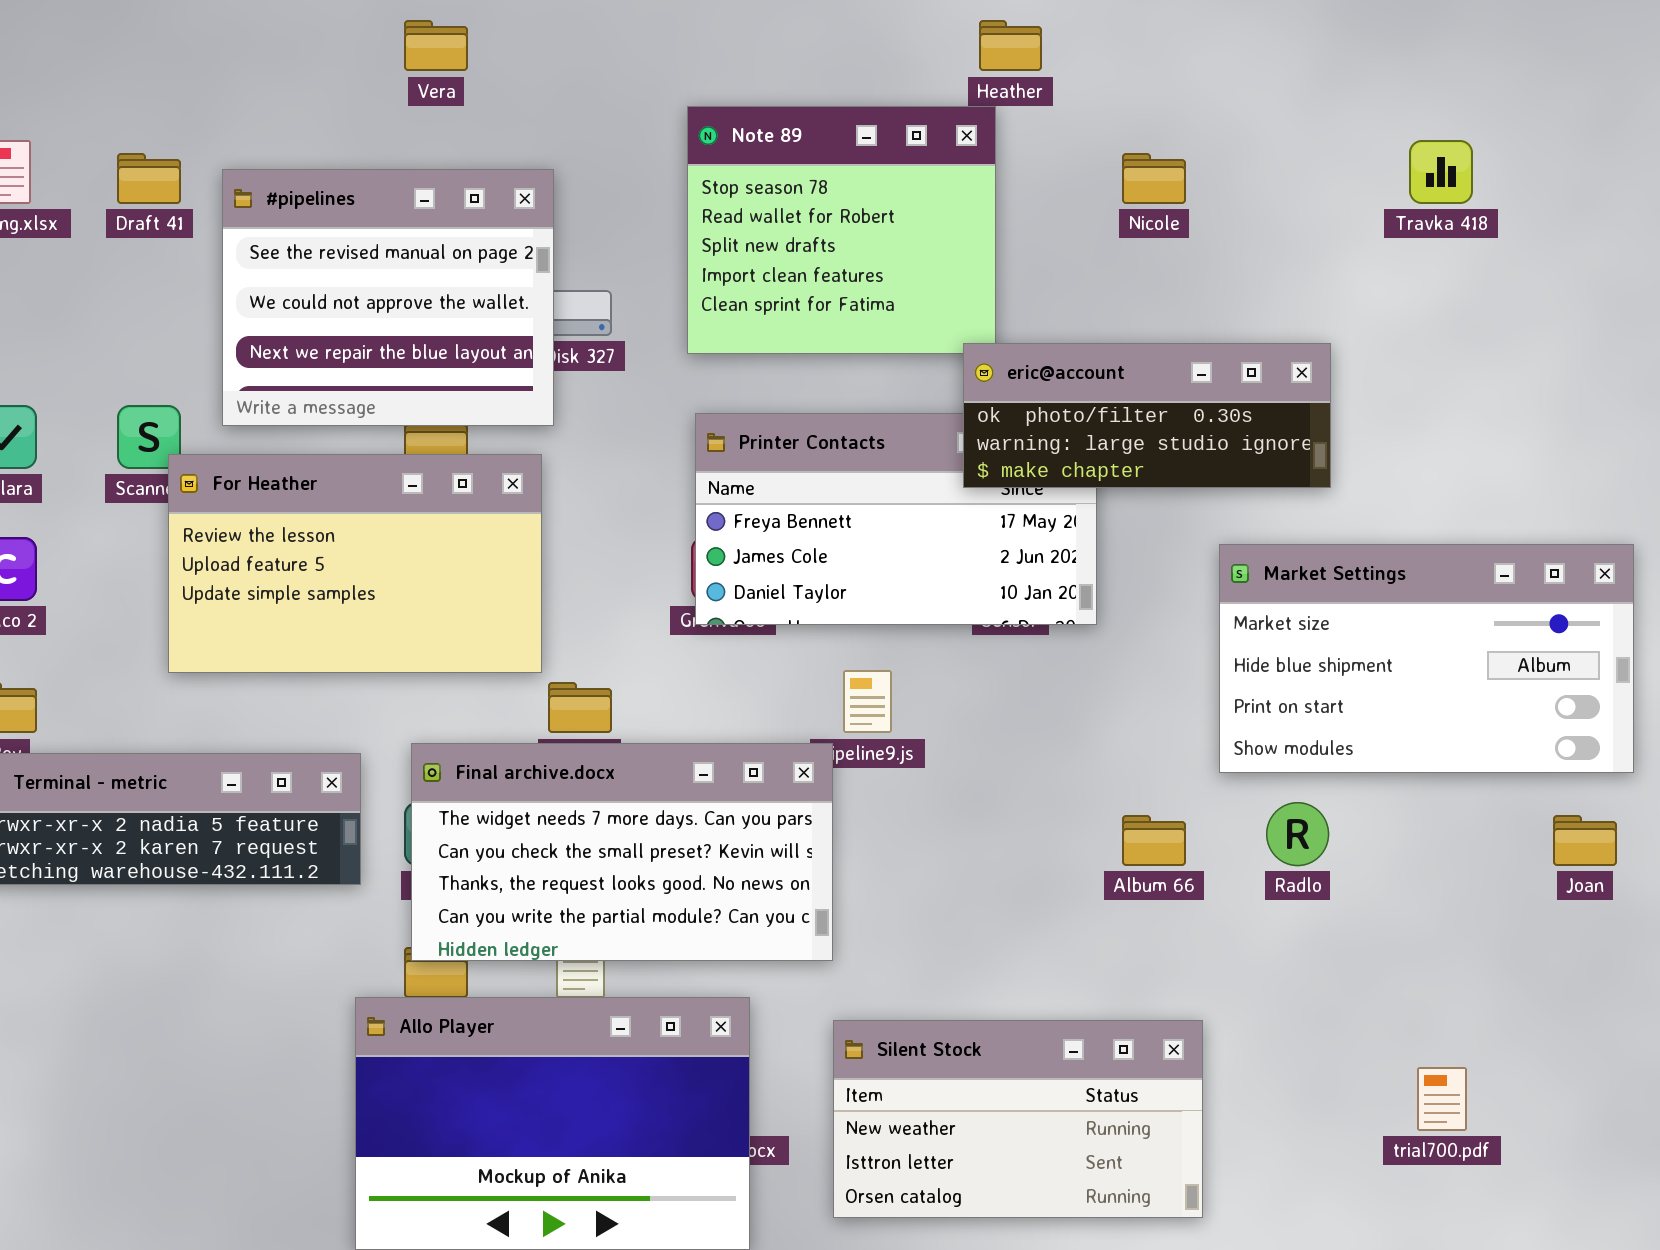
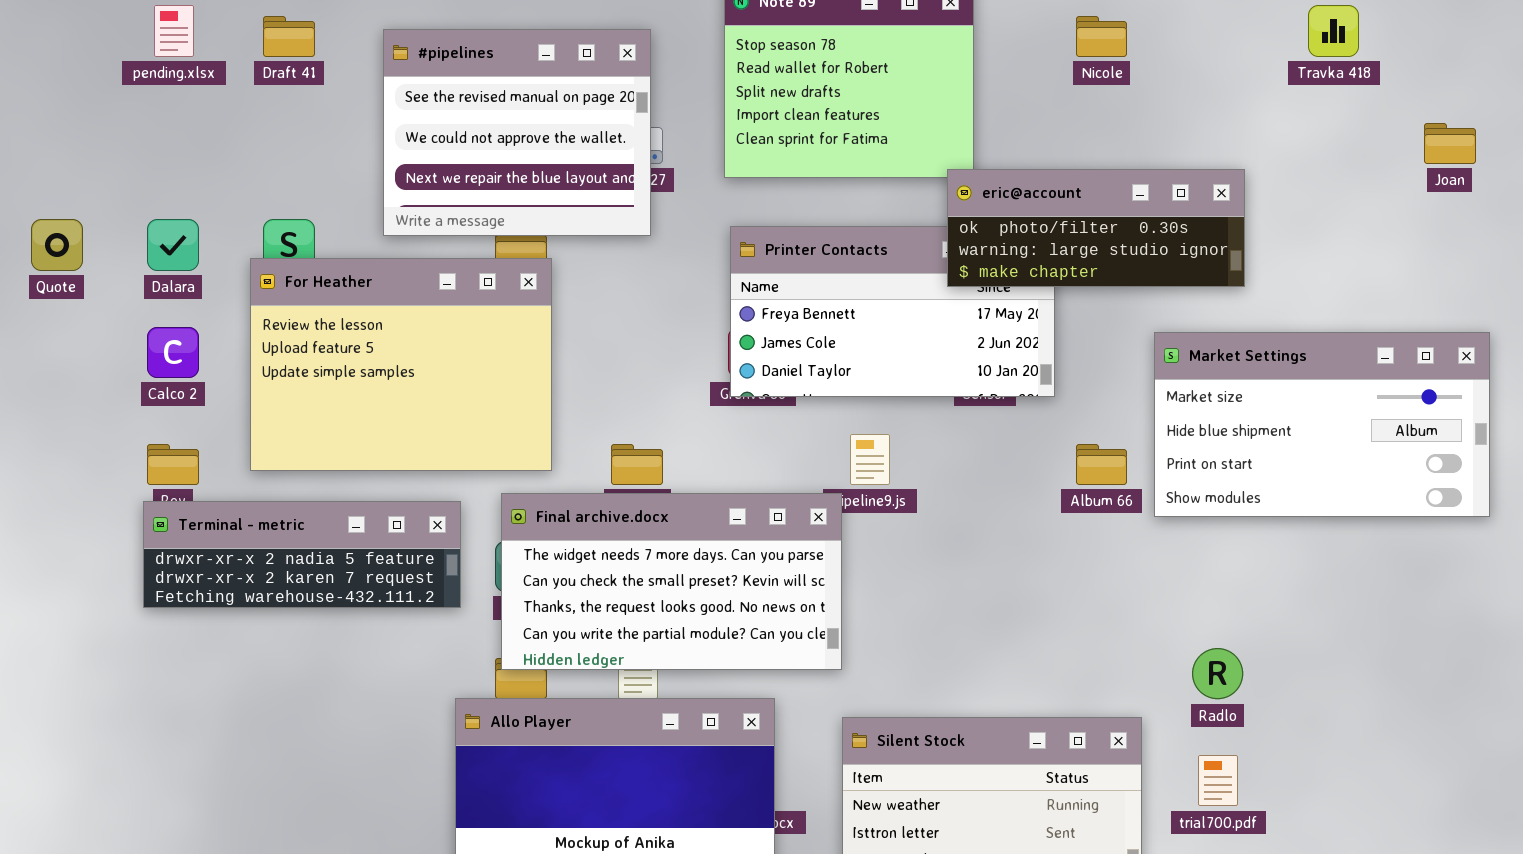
#pipelines: [222,169,554,426] -> [383,29,651,236], moved
For Heather: [168,454,542,673] -> [250,258,552,471], moved, resized
Radlo: [1266,802,1329,866] -> [1192,648,1243,699], moved
Album 66: [1122,815,1186,866] -> [1076,444,1127,485], moved
Joan: [1553,815,1617,866] -> [1424,123,1476,164], moved
trial700.pdf: [1417,1067,1467,1131] -> [1198,755,1238,806], moved

